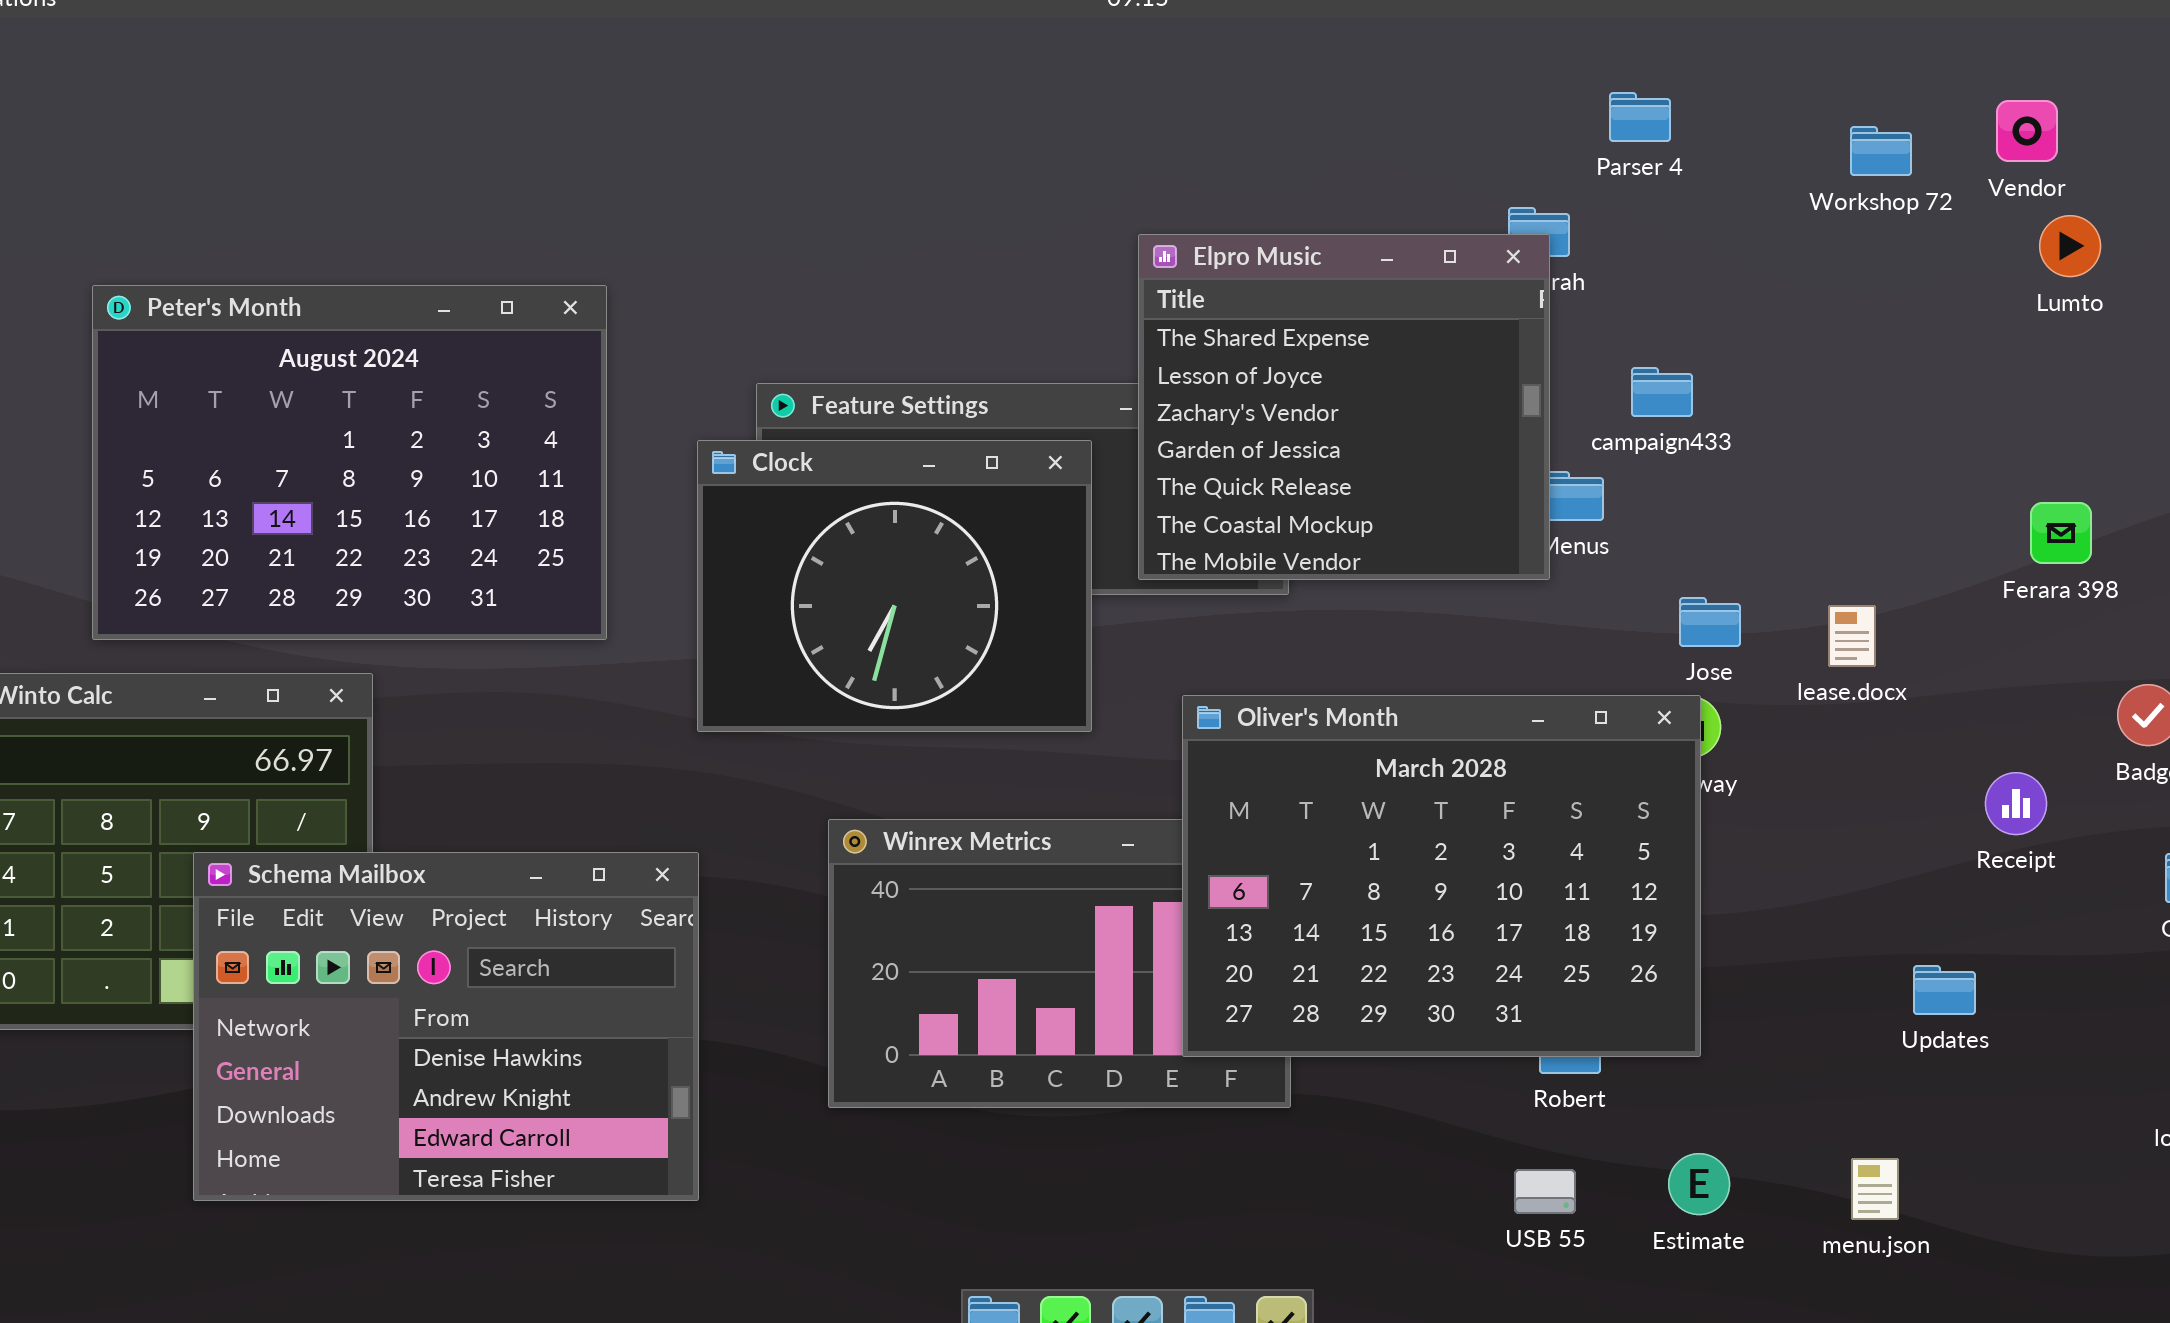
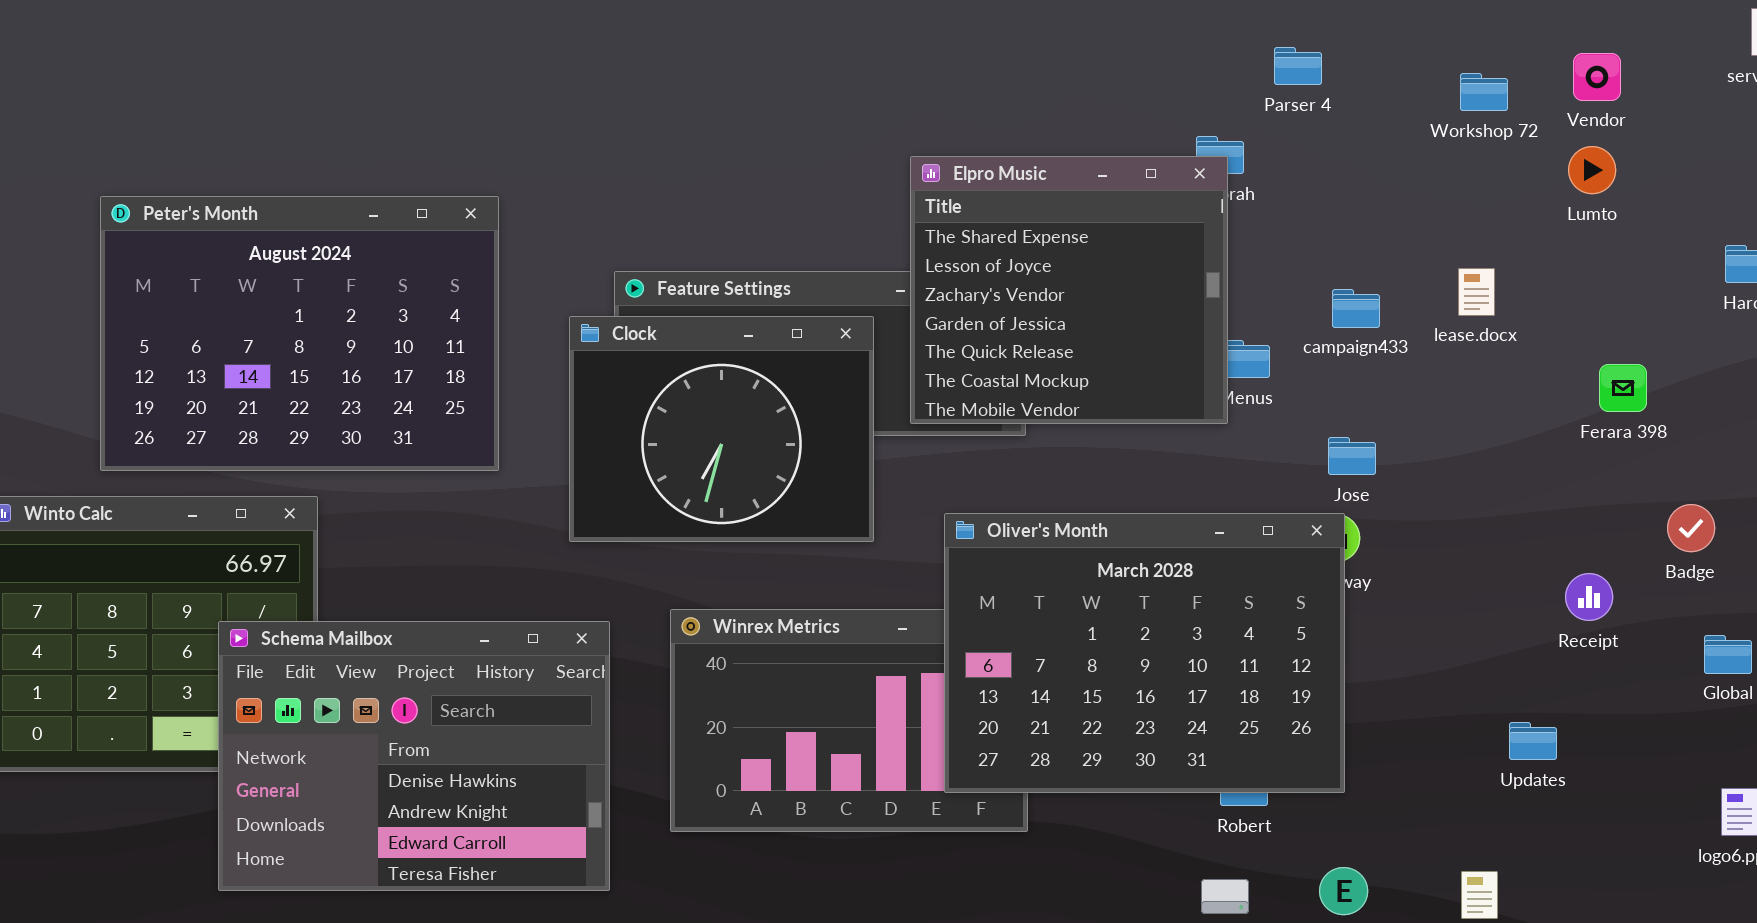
Lumto: [2039,215,2101,277] -> [1568,146,1616,194], moved
campaign433: [1631,367,1693,417] -> [1332,289,1380,328], moved
lease.docx: [1828,605,1876,667] -> [1458,268,1495,316], moved
Schema Mailbox: [193,852,699,1201] -> [218,621,610,891], moved

